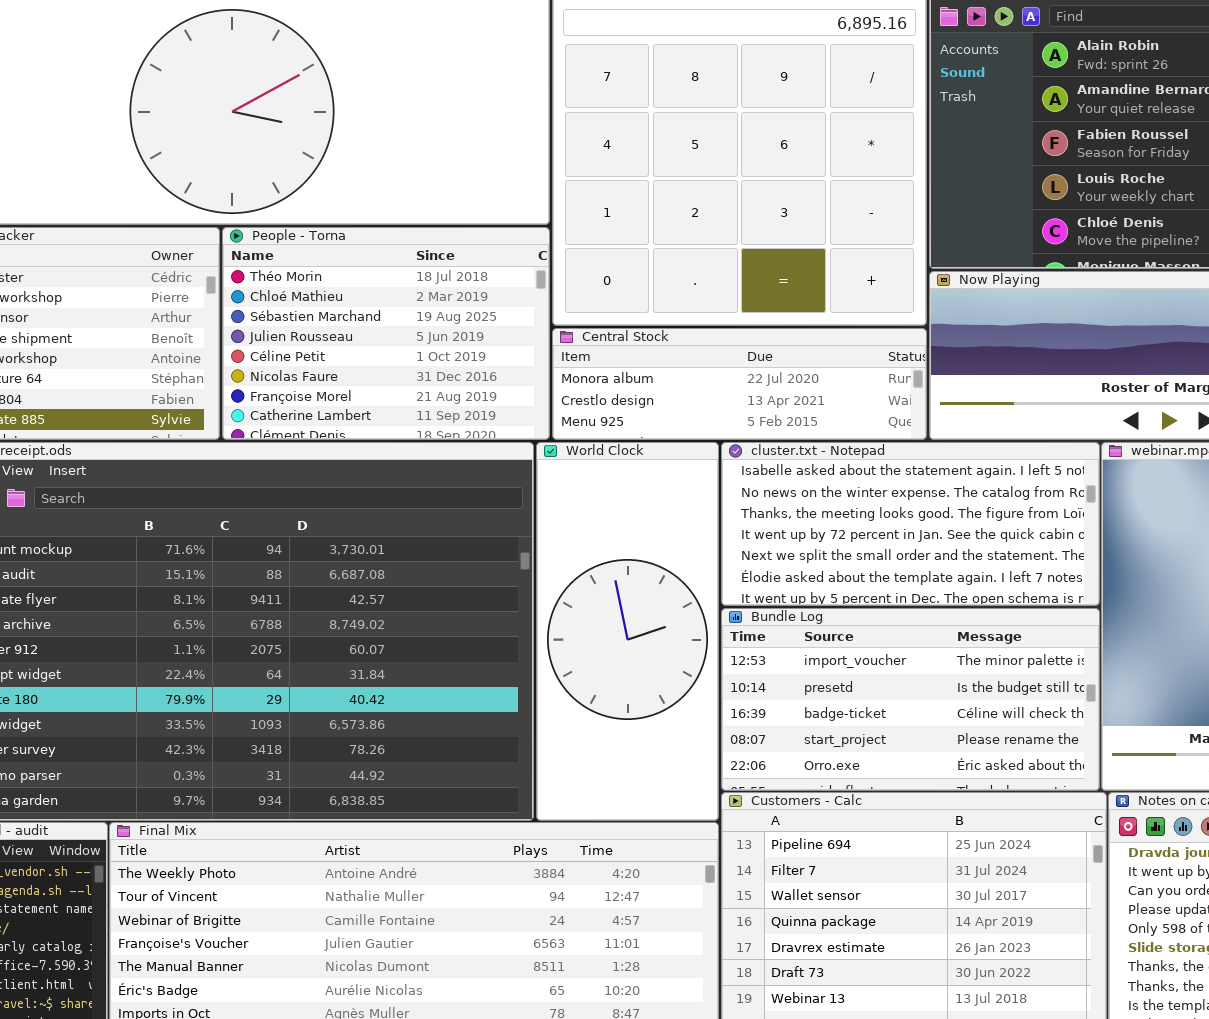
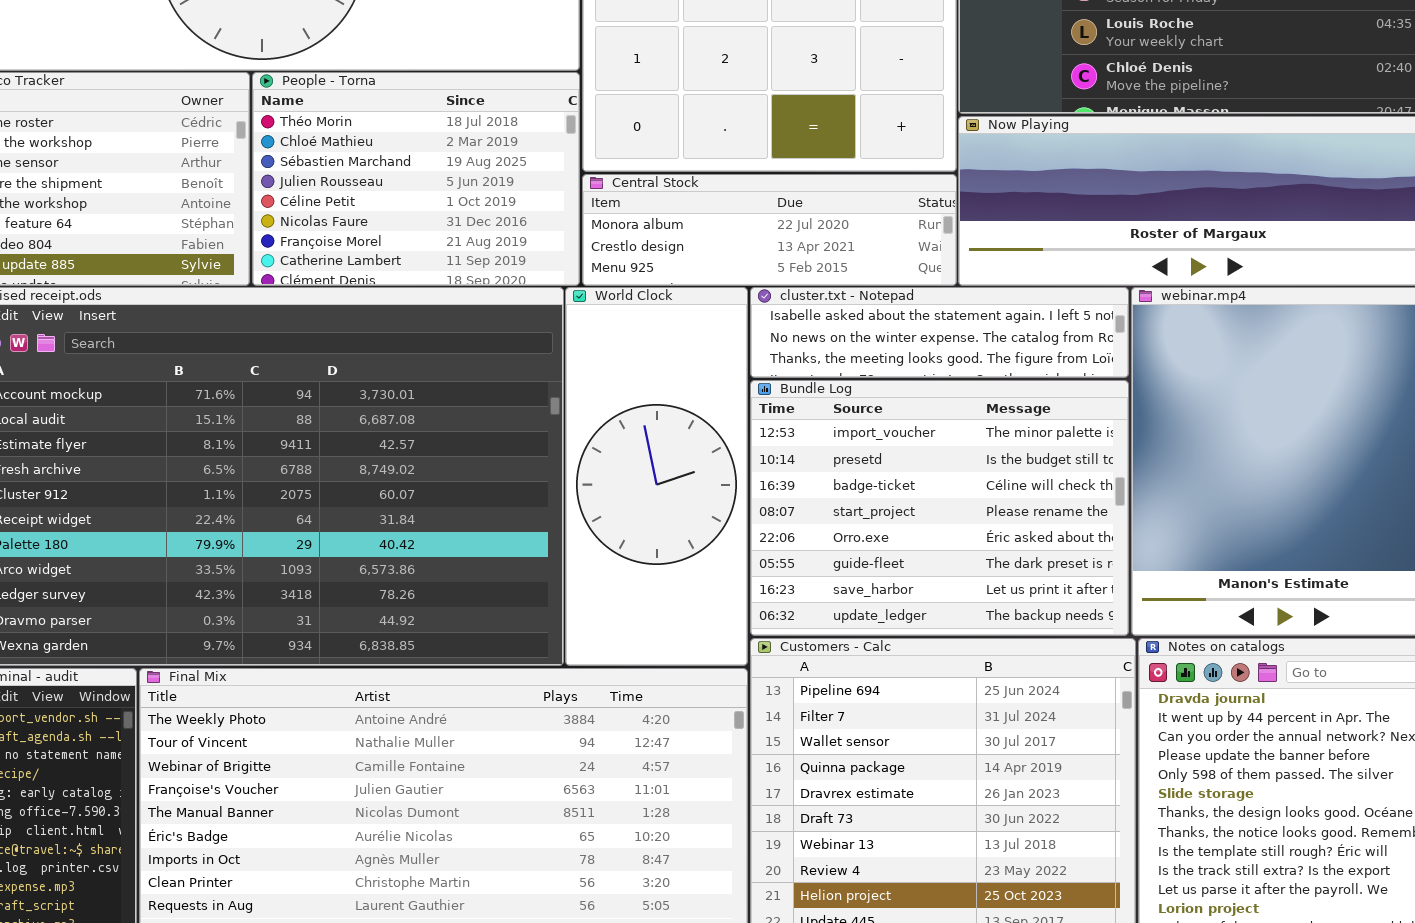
cluster.txt - Notepad: [721,442,1100,606] -> [750,287,1129,378], resized
Bundle Log: [721,608,1100,791] -> [750,380,1129,636], resized

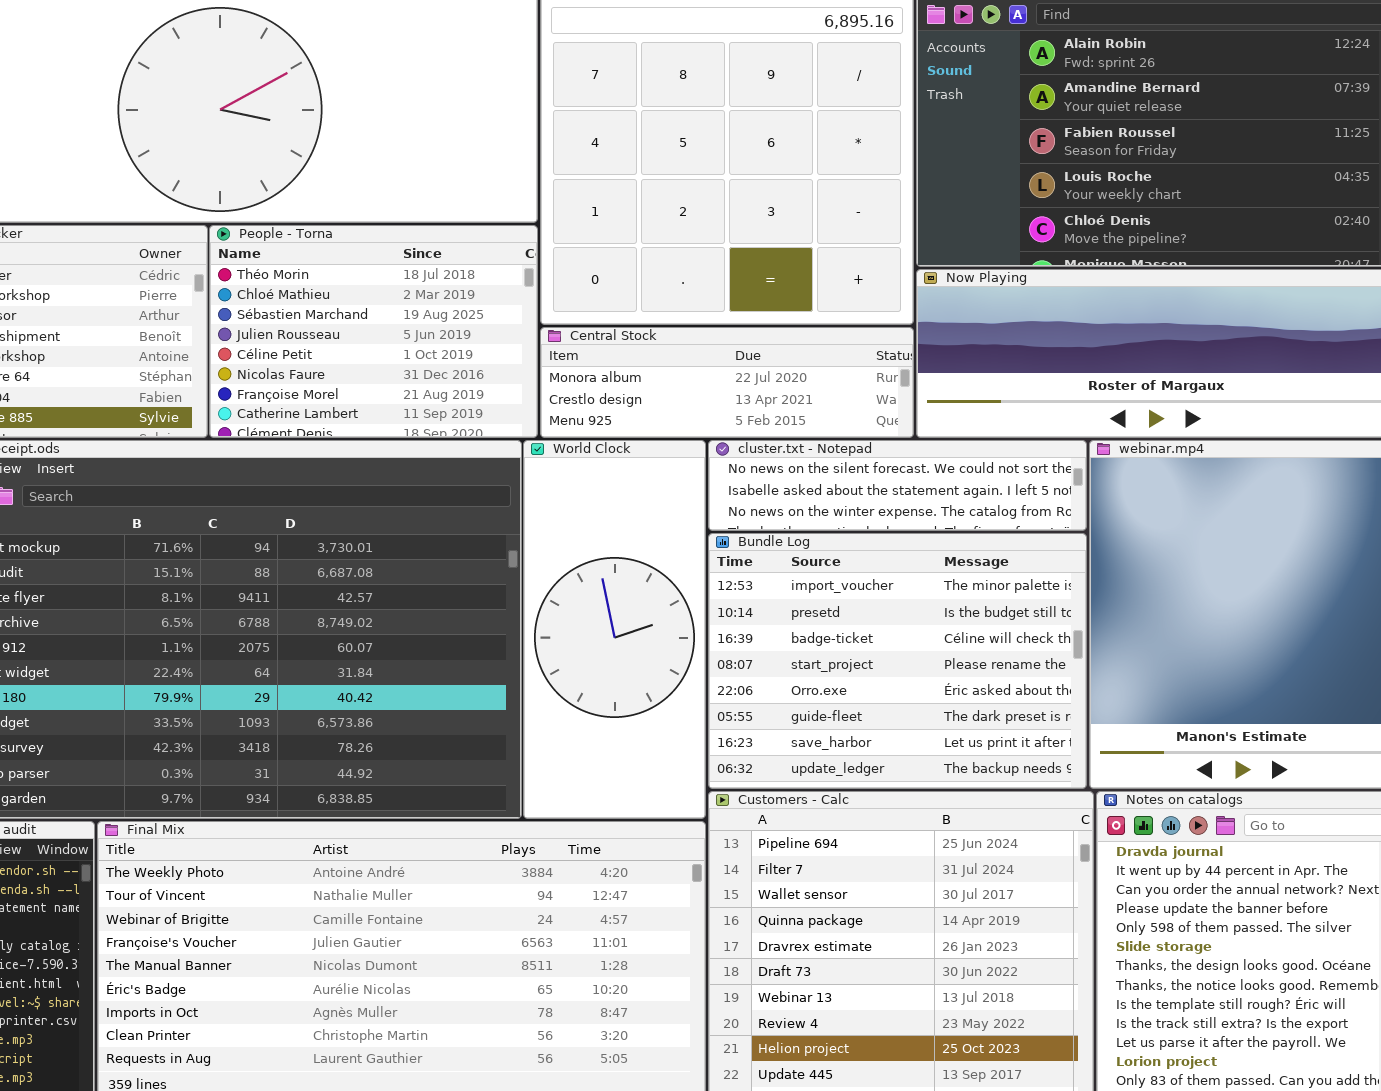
cluster.txt - Notepad: [750,287,1129,378] -> [708,440,1087,531], scrolled up 1 row

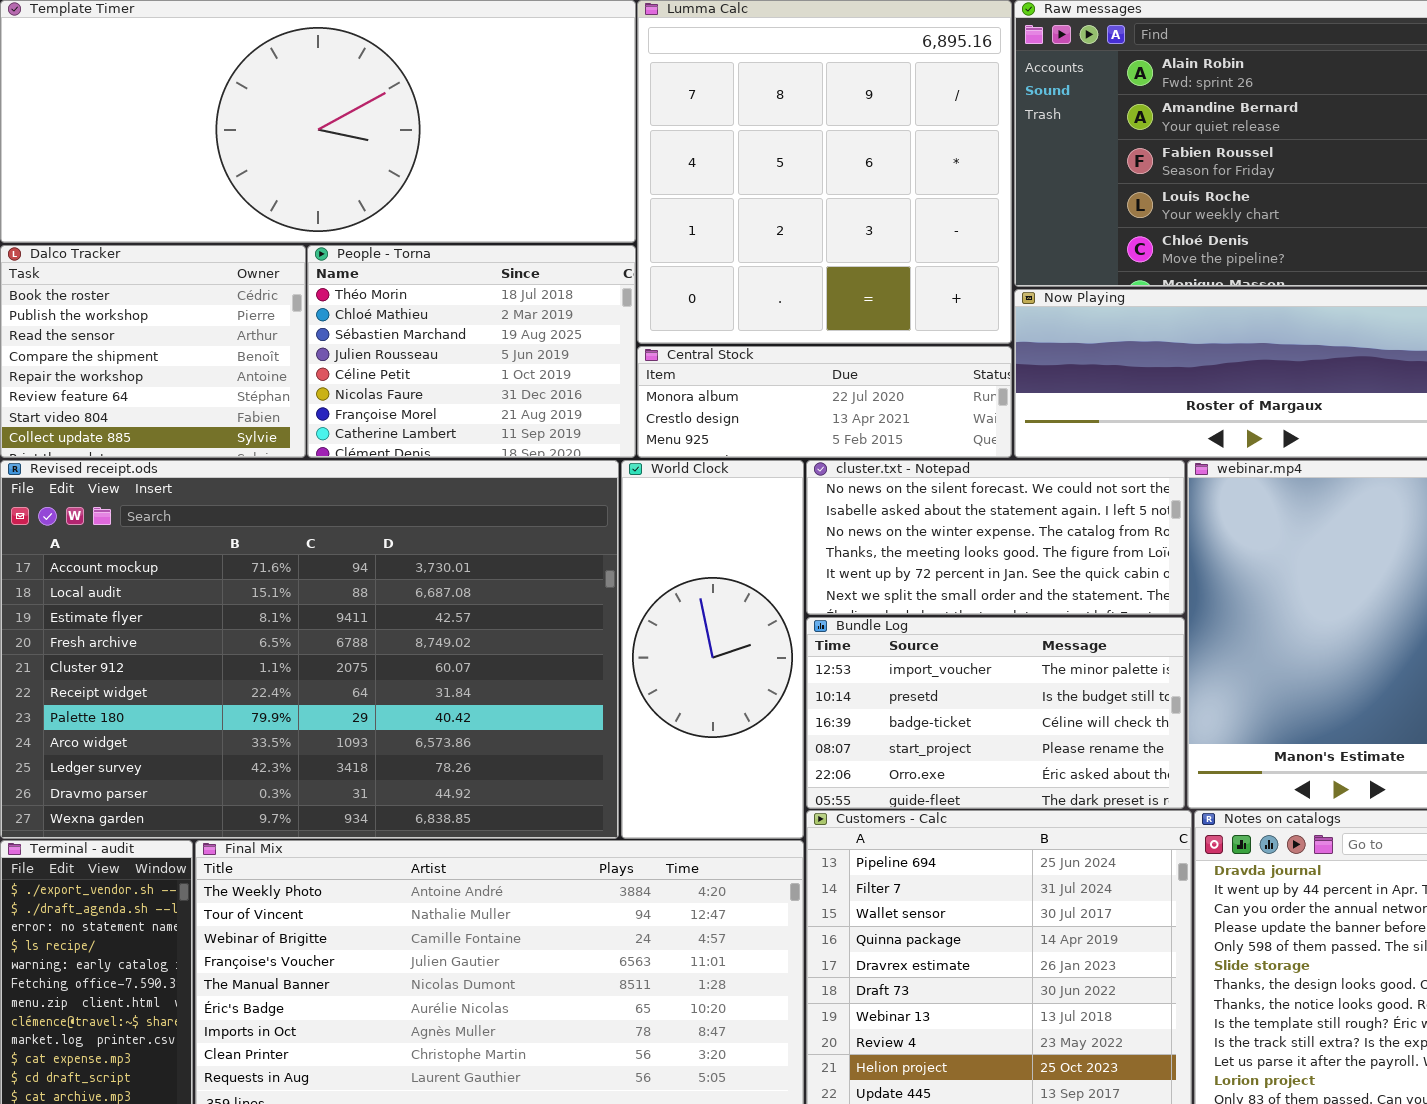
cluster.txt - Notepad: [708,440,1087,531] -> [806,460,1185,615], resized
Bundle Log: [708,533,1087,789] -> [806,617,1185,809], resized

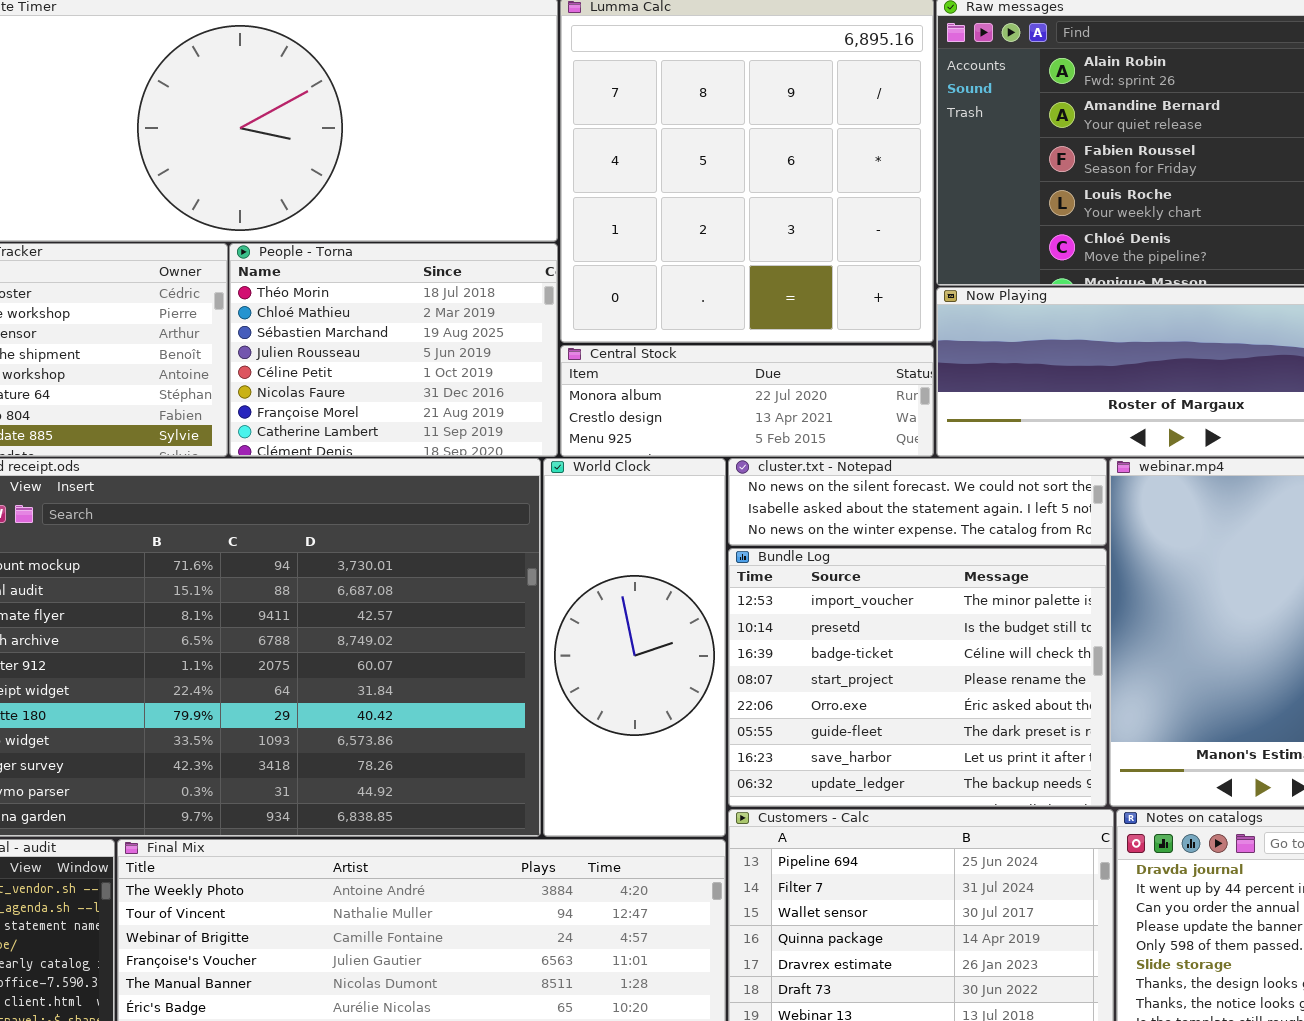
cluster.txt - Notepad: [806,460,1185,615] -> [728,458,1107,546], resized
Bundle Log: [806,617,1185,809] -> [728,548,1107,807], resized

